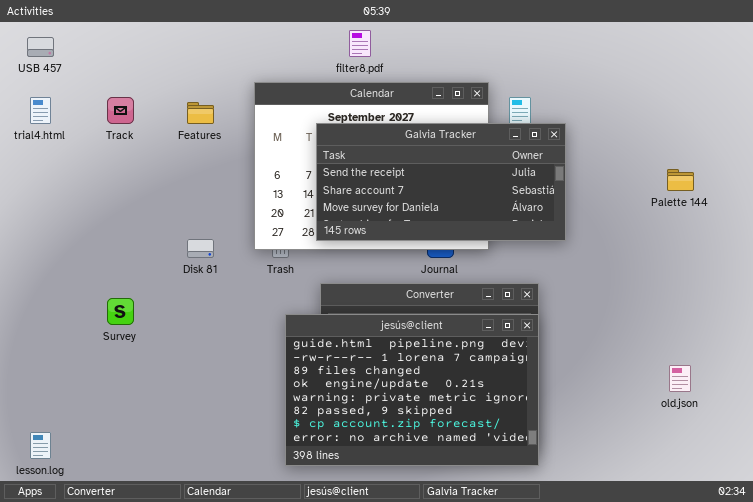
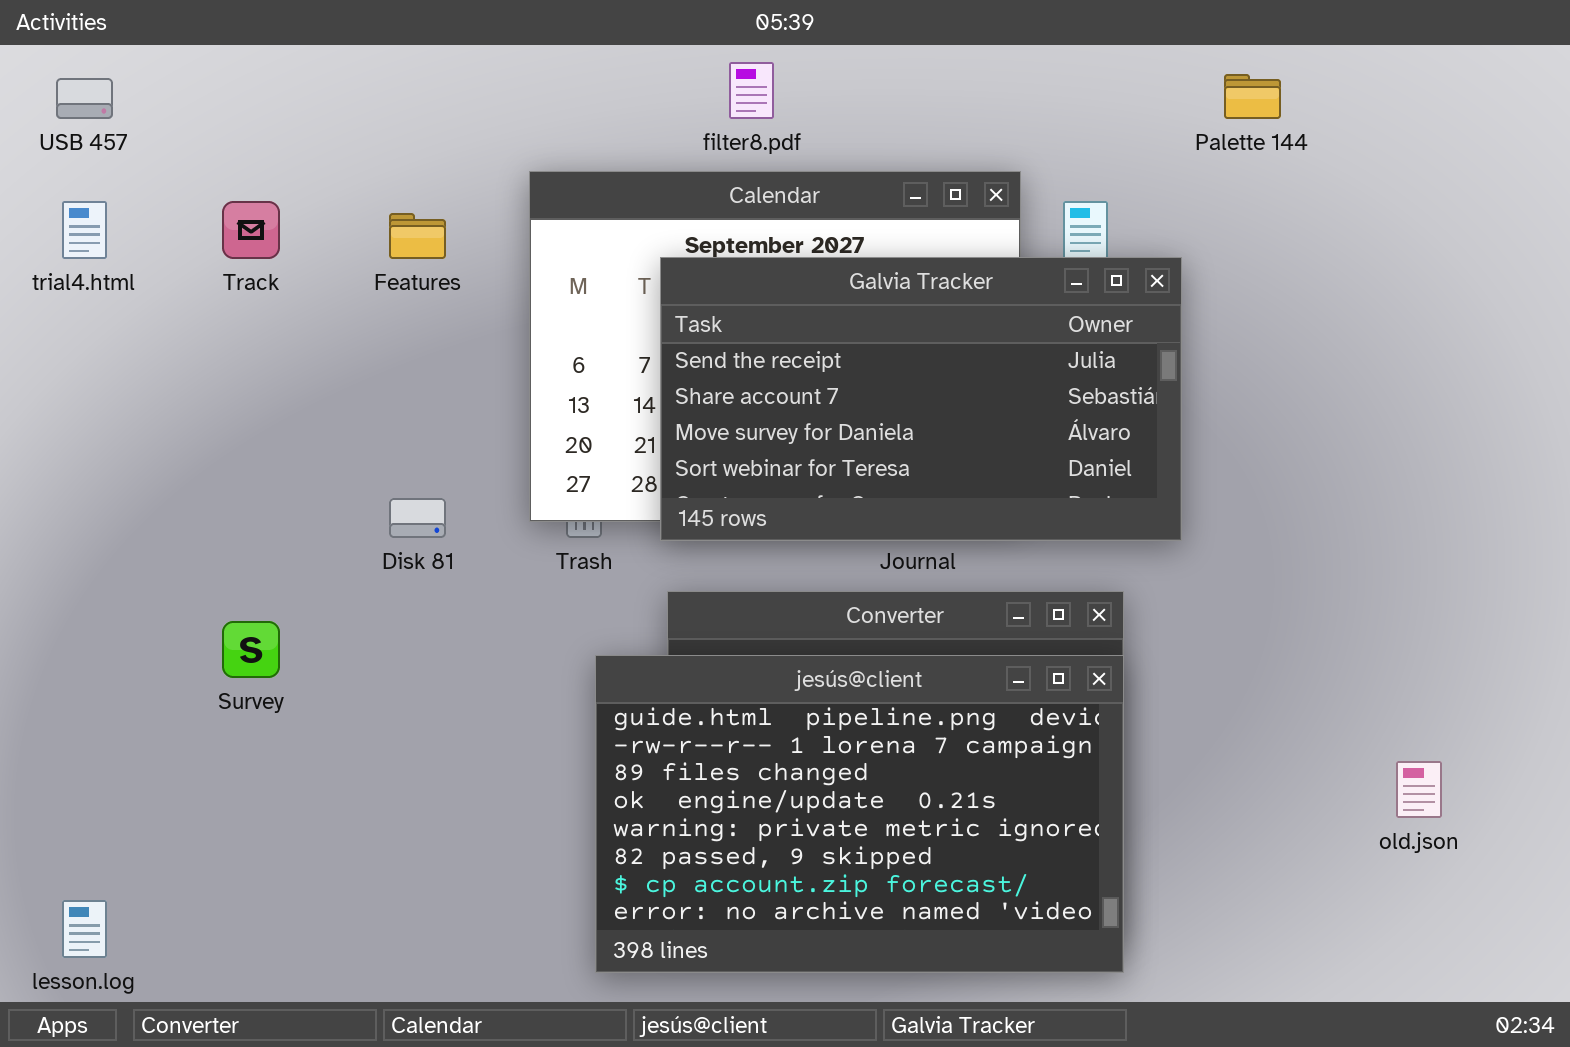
Galvia Tracker: [316,123,566,241] -> [660,257,1182,541], resized
Palette 144: [667,169,694,191] -> [1224,74,1281,119], moved

